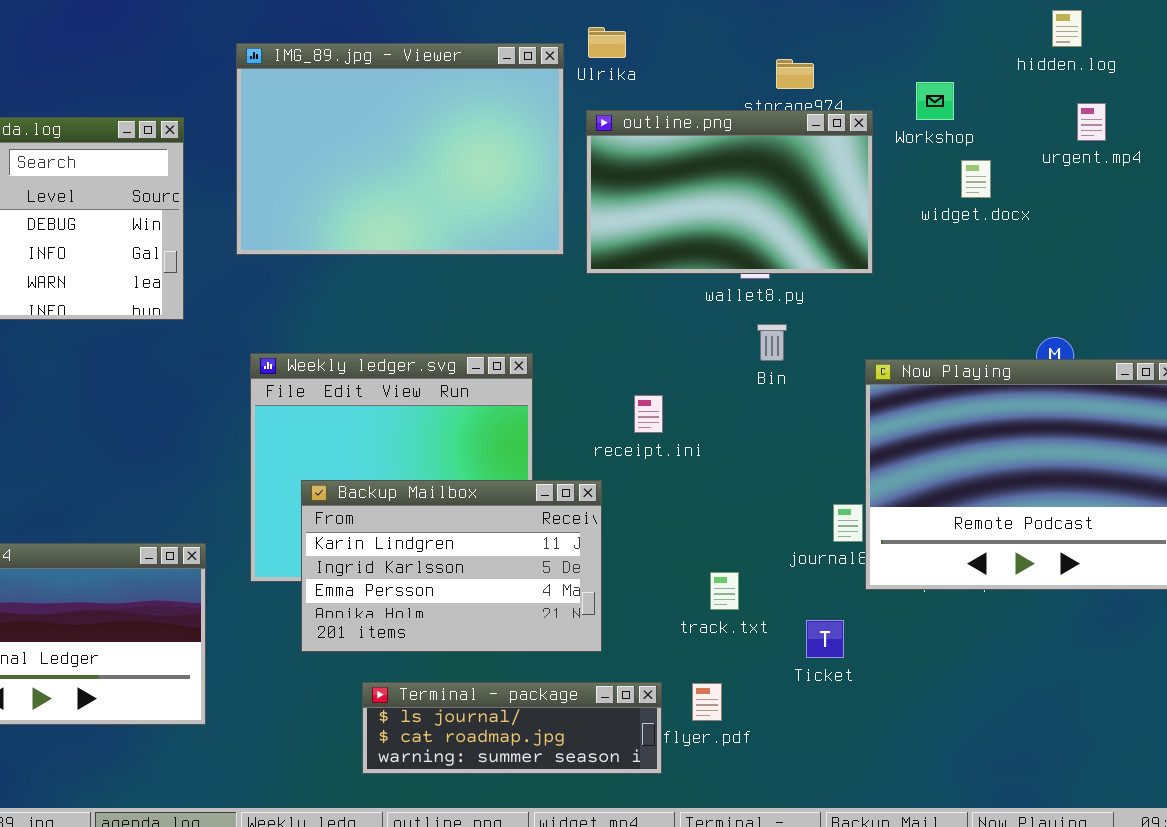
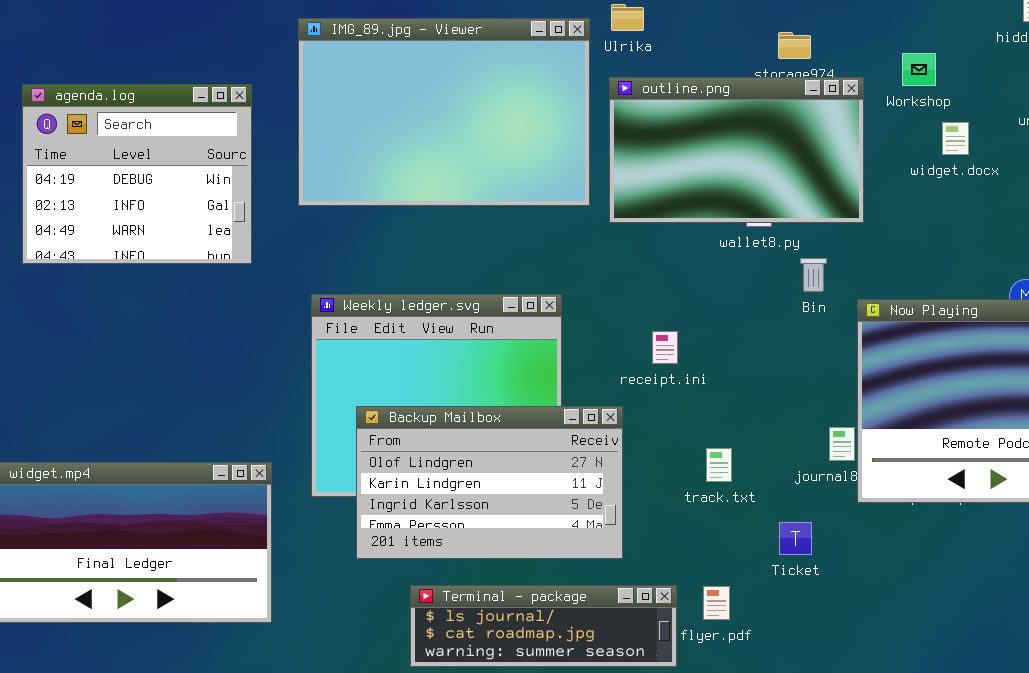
Bin: [757,324,787,361] -> [800,258,827,292], moved
Backup Mailbox: [301,480,602,652] -> [356,406,623,559], scrolled up 1 row
track.txt: [710,572,739,610] -> [706,448,732,482], moved
Ticket: [806,620,844,658] -> [779,522,812,555], moved

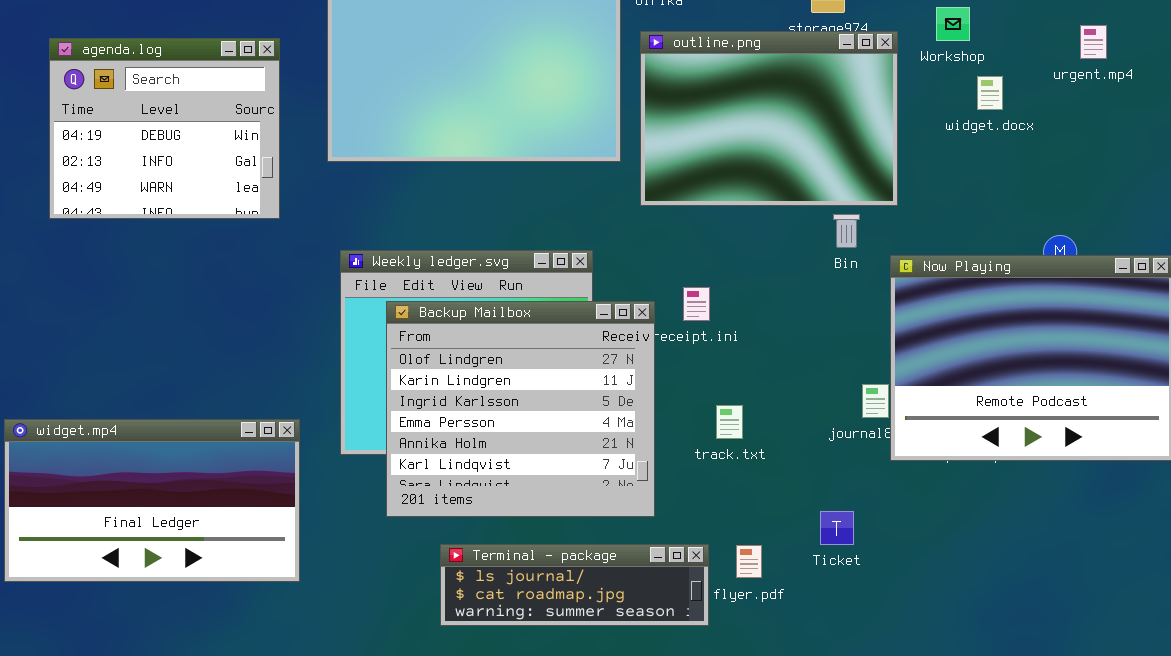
outline.png: [609,77,864,223] -> [640,31,898,206], resized
Backup Mailbox: [356,406,623,559] -> [386,301,655,517], resized
track.txt: [706,448,732,482] -> [716,405,743,439], moved
Ticket: [779,522,812,555] -> [820,511,854,545], moved

